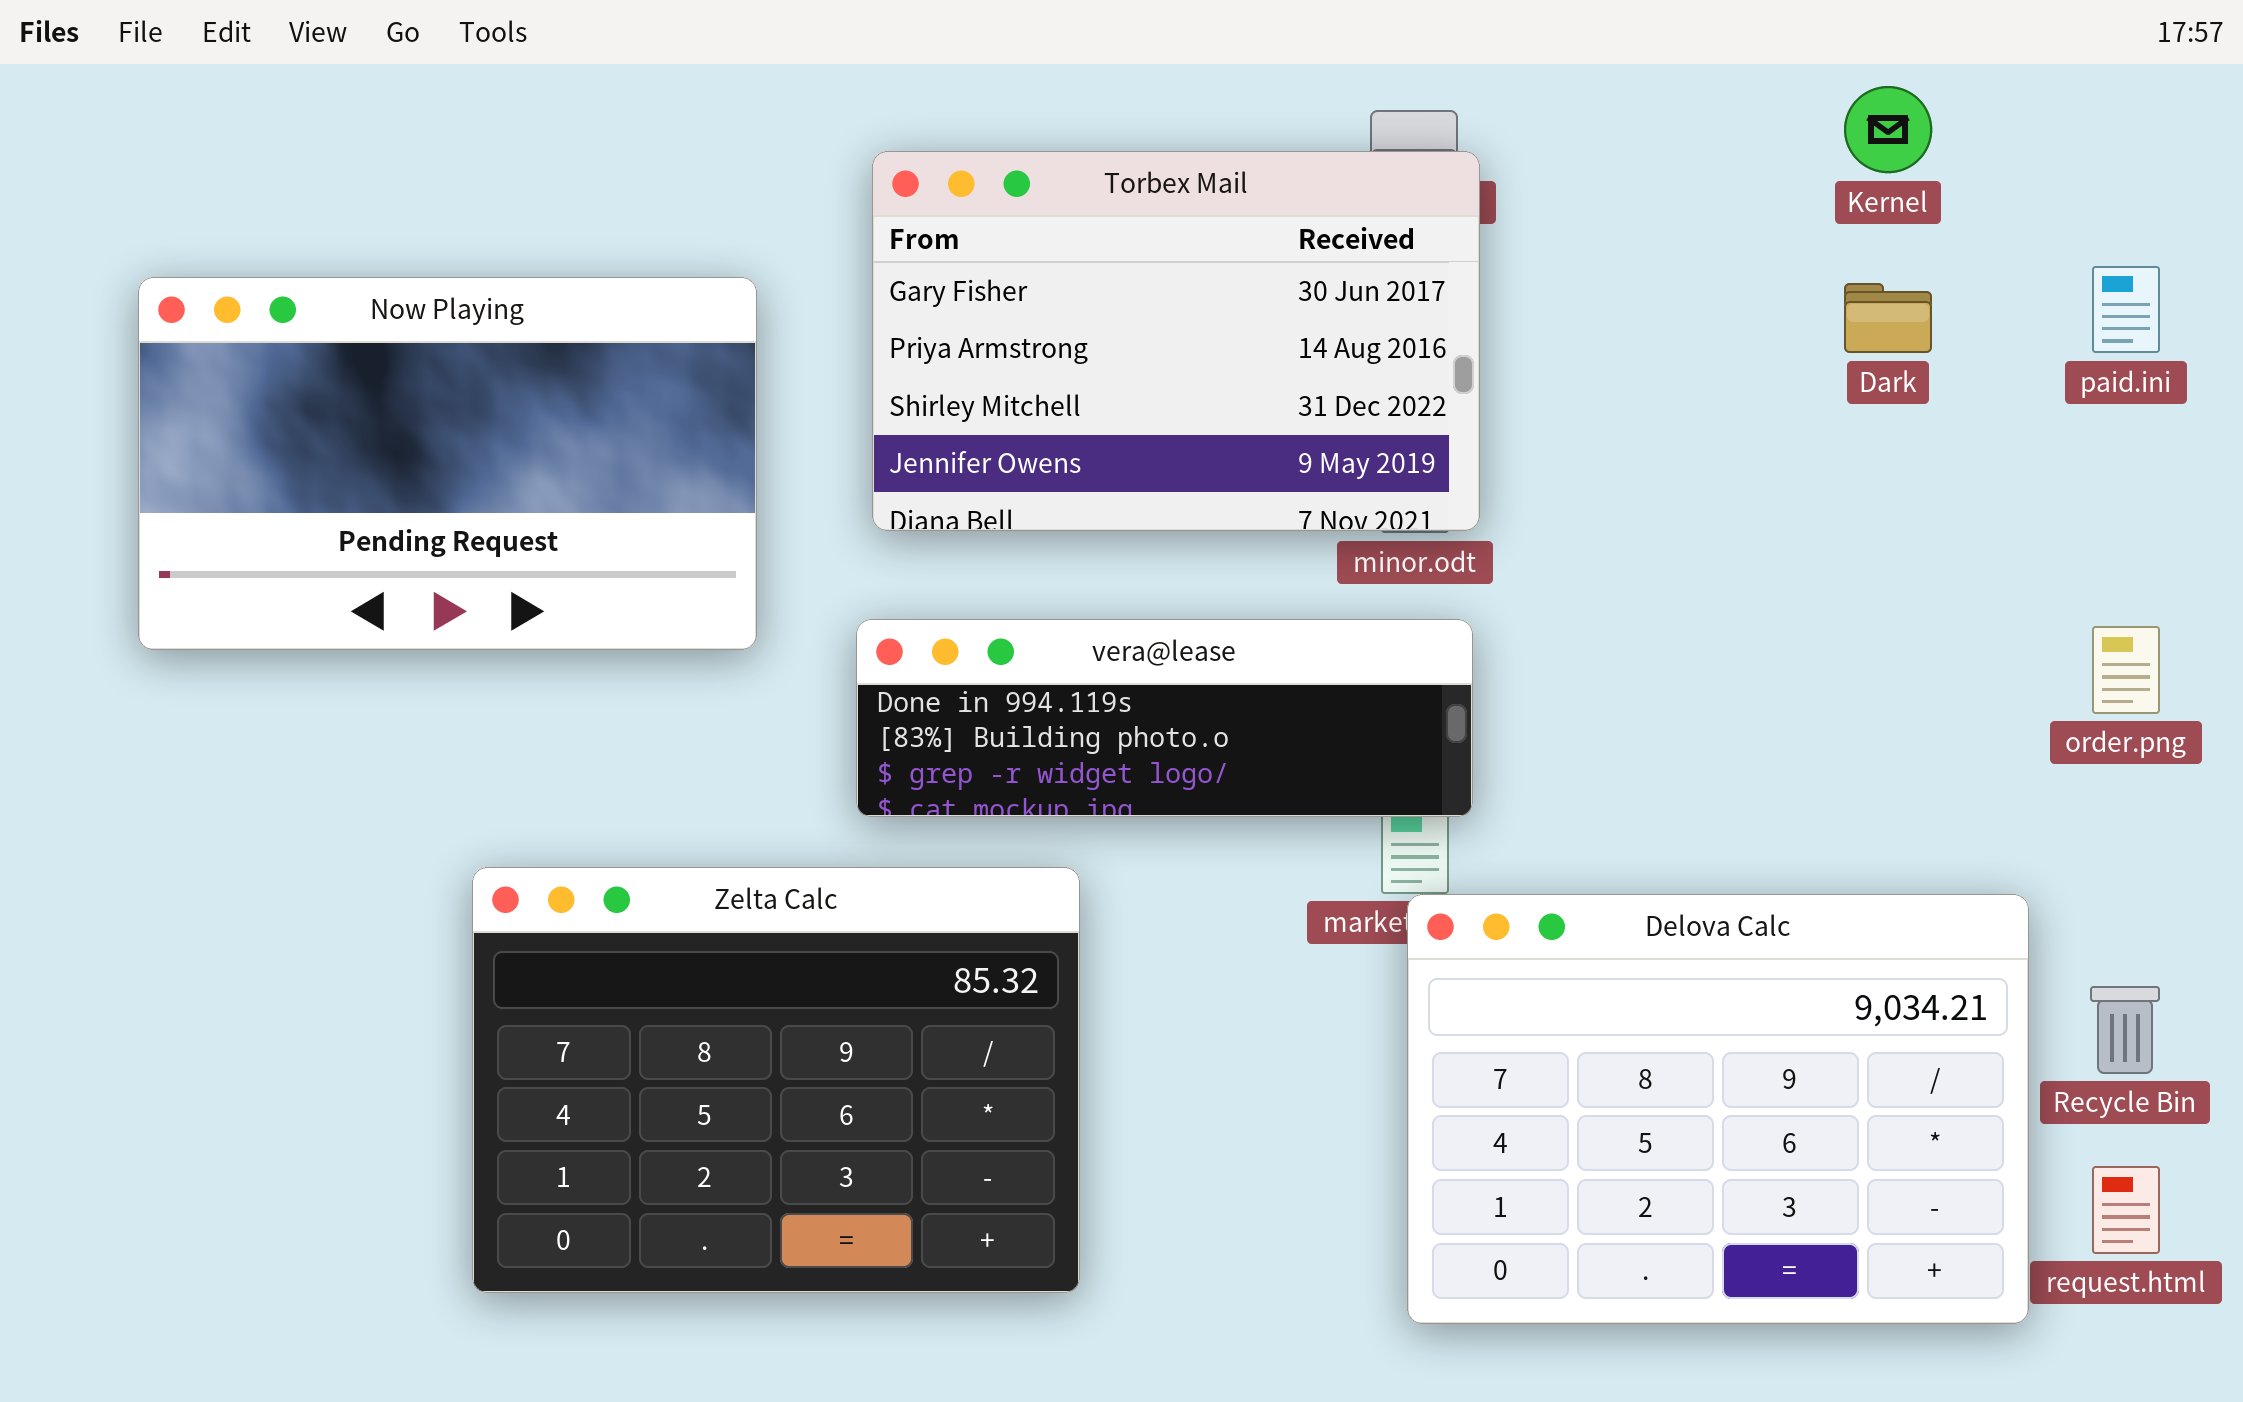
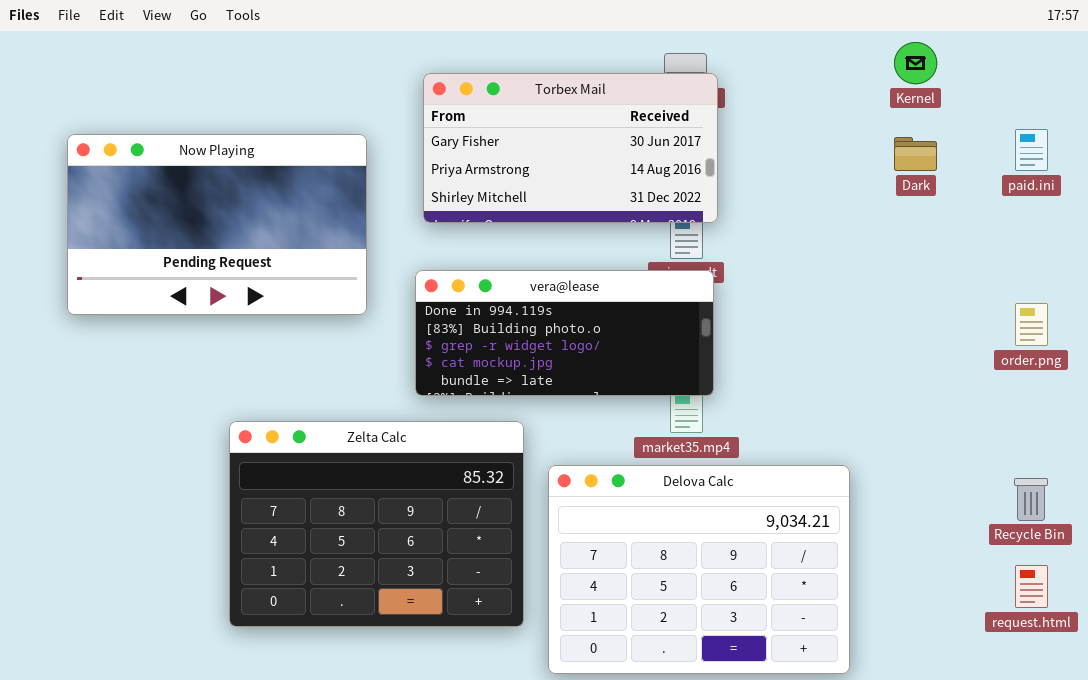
Torbex Mail: [872,151,1480,531] -> [423,73,718,223], resized
vera@lease: [856,619,1473,817] -> [415,270,714,396], resized
Delova Calc: [1407,894,2029,1324] -> [548,465,850,674], moved

